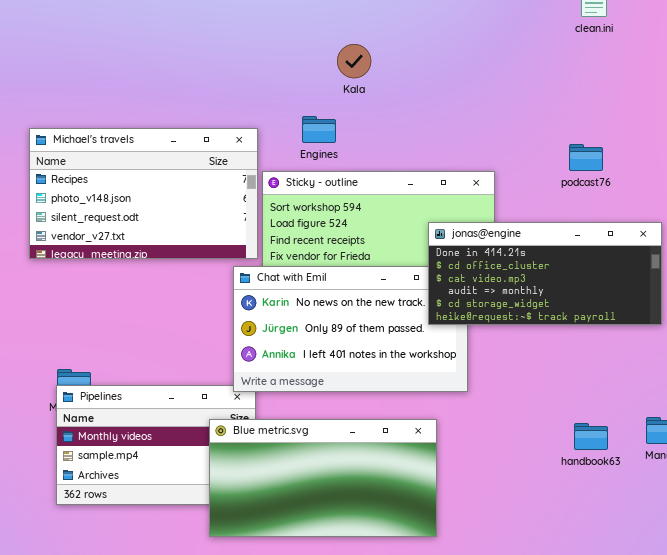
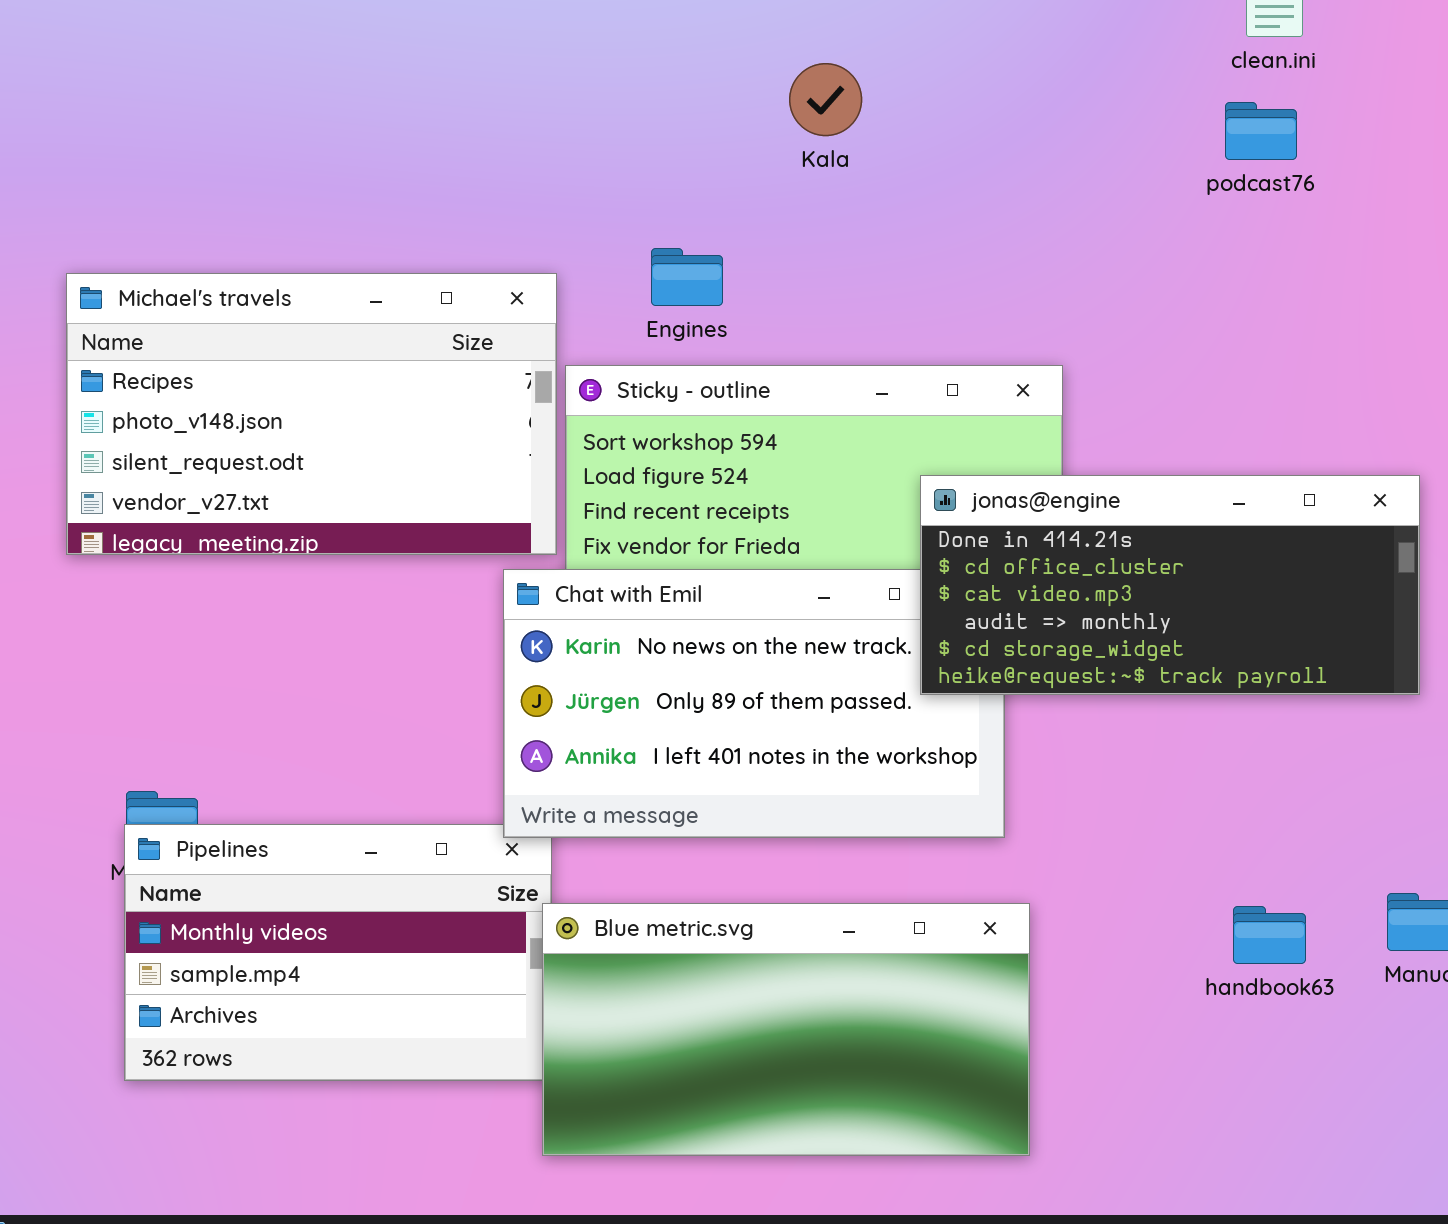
Kala: [337,44,371,78] -> [789,63,862,136], moved
podcast76: [569,144,603,171] -> [1225,102,1297,160], moved
Blue metric.svg: [209,419,437,537] -> [542,903,1030,1156], moved

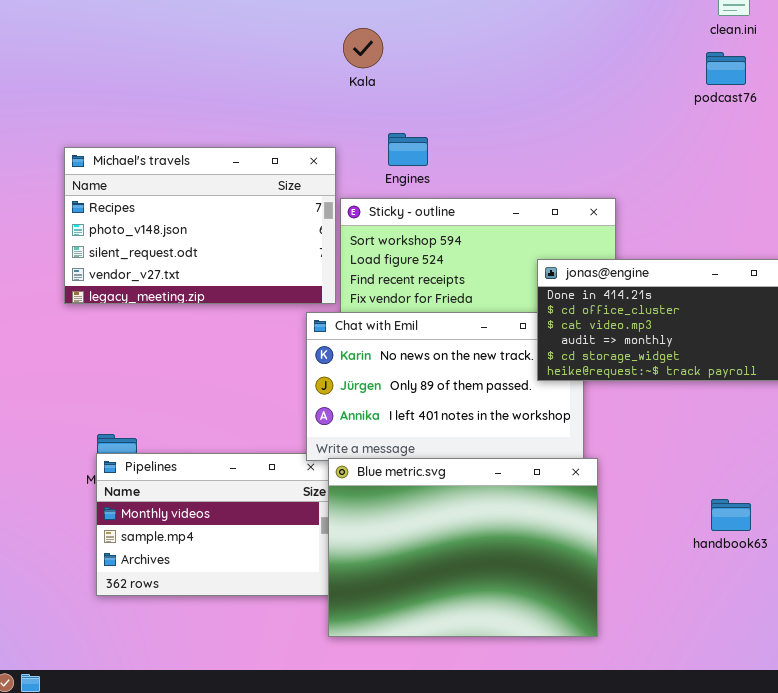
Kala: [789,63,862,136] -> [343,28,383,68], moved
Blue metric.svg: [542,903,1030,1156] -> [328,458,598,637], resized

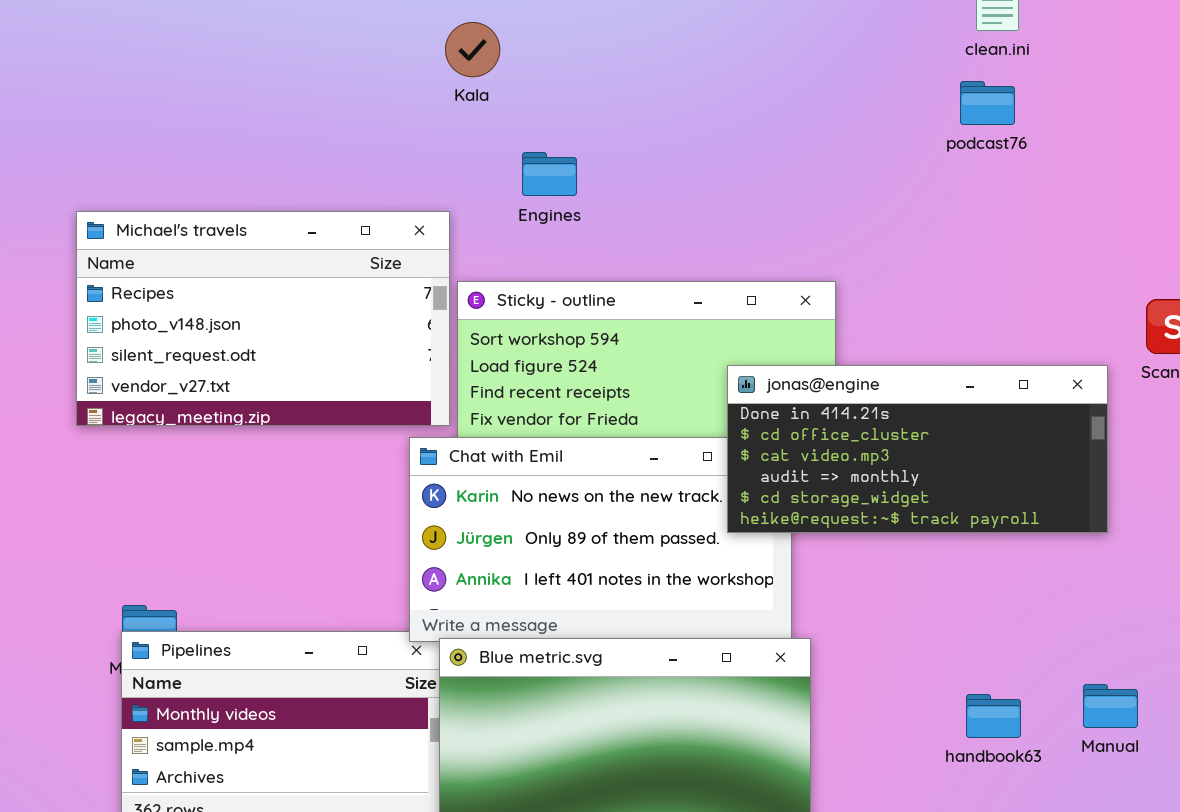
Kala: [343,28,383,68] -> [445,22,500,77], moved
Engines: [388,133,428,166] -> [522,152,577,196], moved

